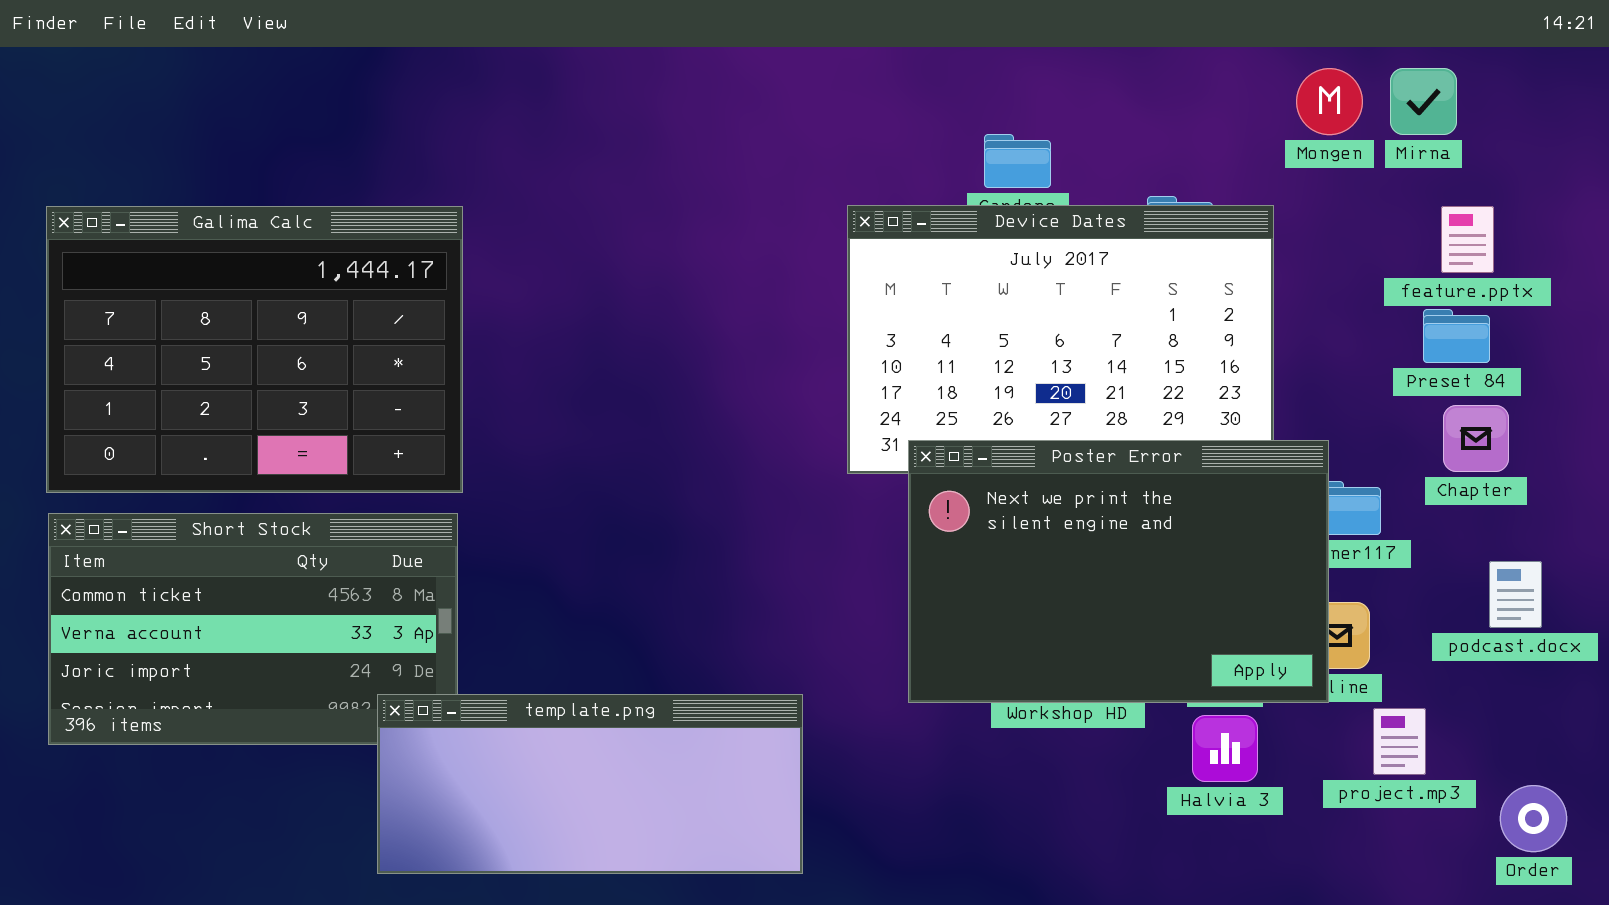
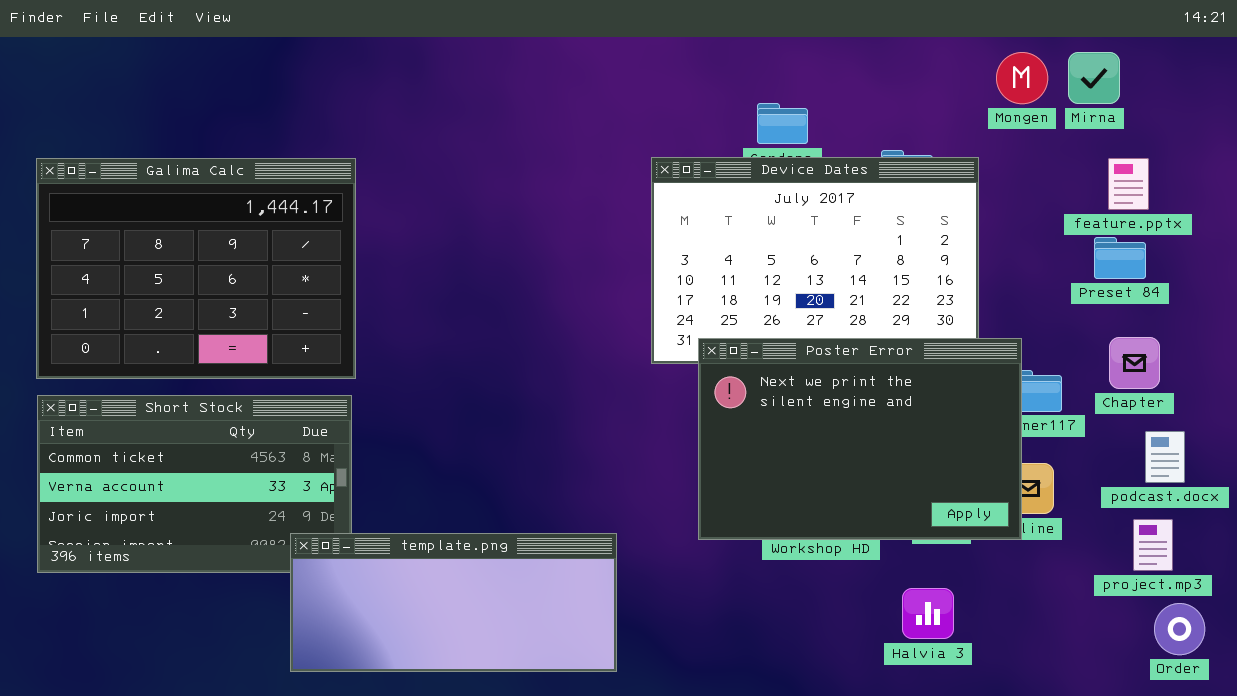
Chapter: [1443,405,1509,472] -> [1109,337,1160,389], moved
project.mp3: [1373,708,1426,775] -> [1133,519,1173,571], moved
Halvia 3: [1192,715,1258,782] -> [902,588,954,639], moved

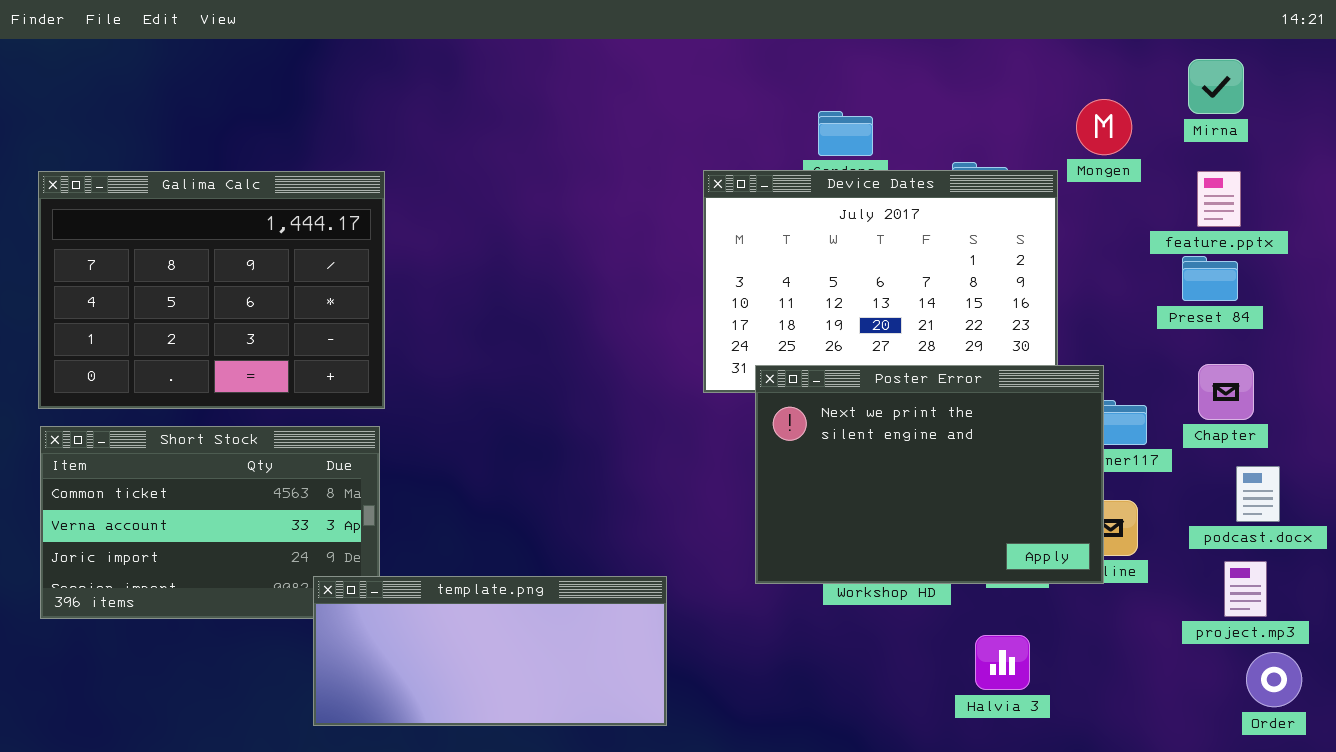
Mongen: [996,52,1048,104] -> [1076,99,1132,155], moved
Mirna: [1068,52,1120,104] -> [1188,59,1244,114], moved

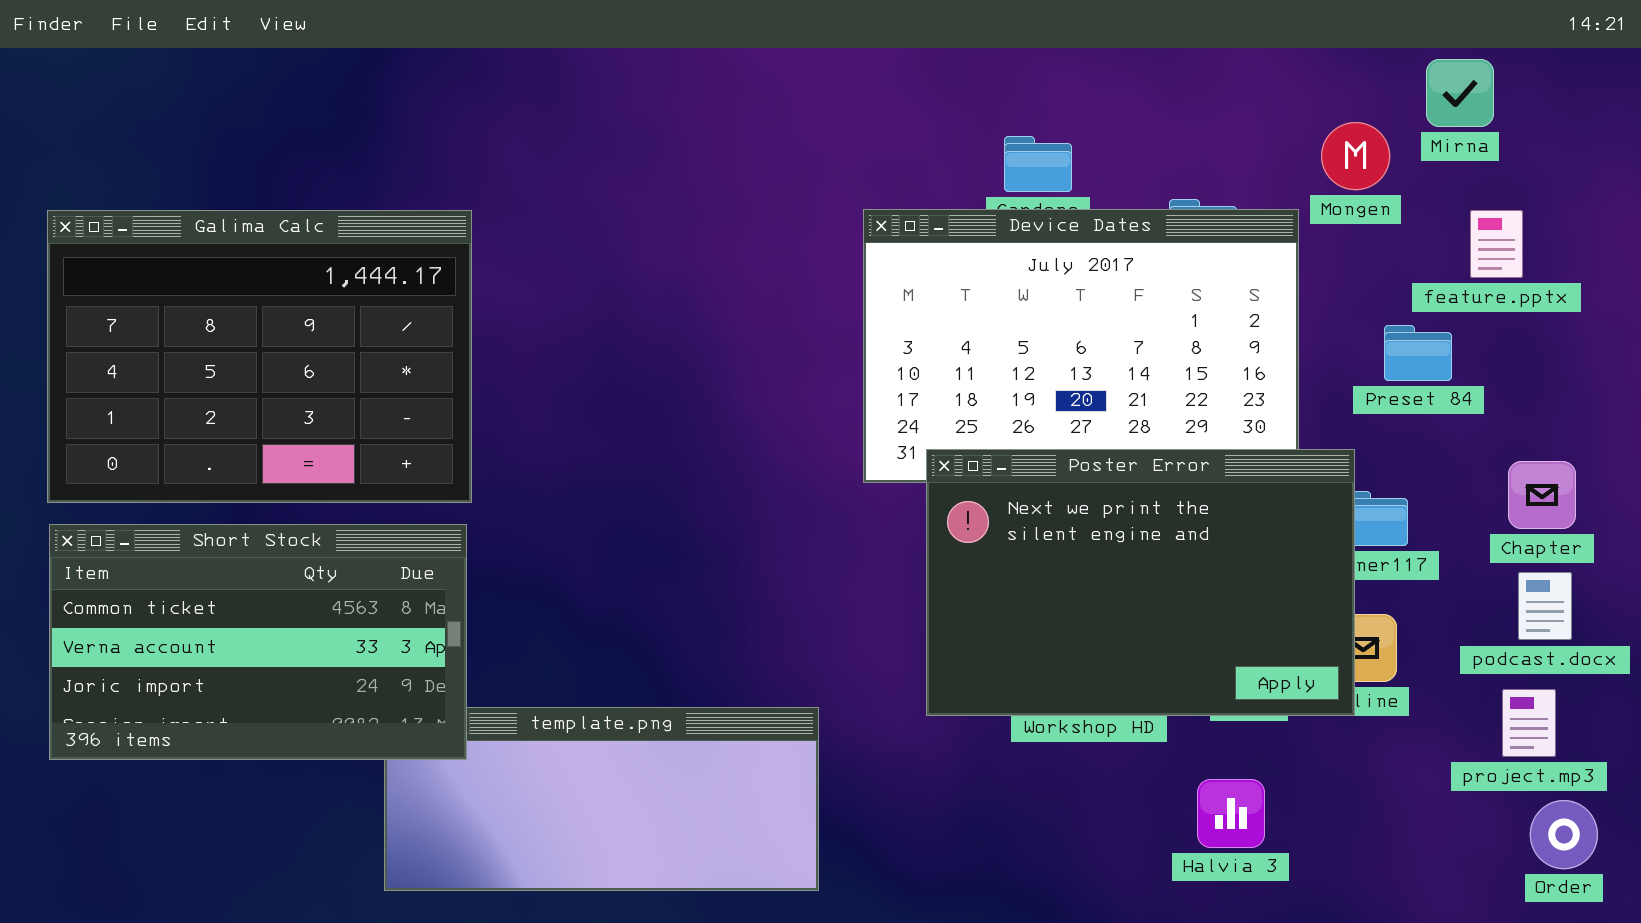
Mirna: [1188,59,1244,114] -> [1426,59,1494,127], moved
Preset 84: [1182,256,1238,301] -> [1384,325,1452,381], moved
Chapter: [1198,364,1254,420] -> [1508,461,1576,529], moved
Short Stock: [40,426,380,619] -> [49,524,467,760], raised

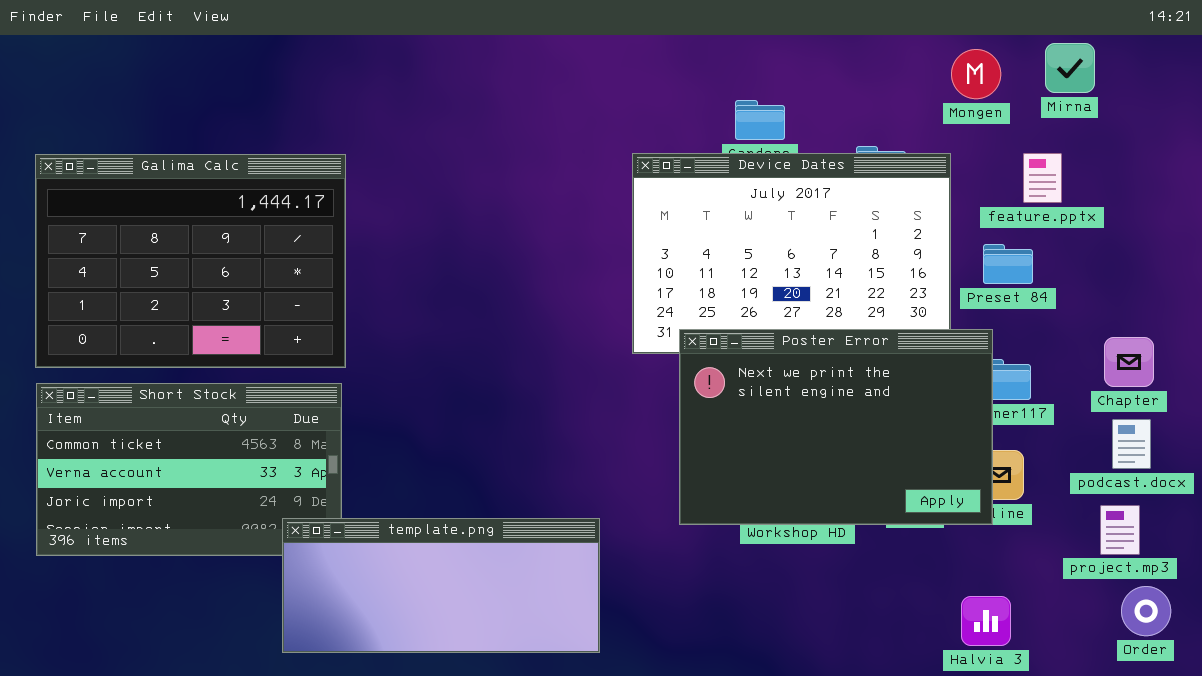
Mongen: [1321,122,1390,190] -> [951,49,1001,99], moved
feature.pptx: [1470,210,1523,278] -> [1023,153,1062,203], moved
Preset 84: [1384,325,1452,381] -> [983,244,1033,284], moved
template.png: [384,707,819,891] -> [282,518,600,653], raised
Halvia 3: [1197,779,1265,848] -> [961,596,1011,646], moved

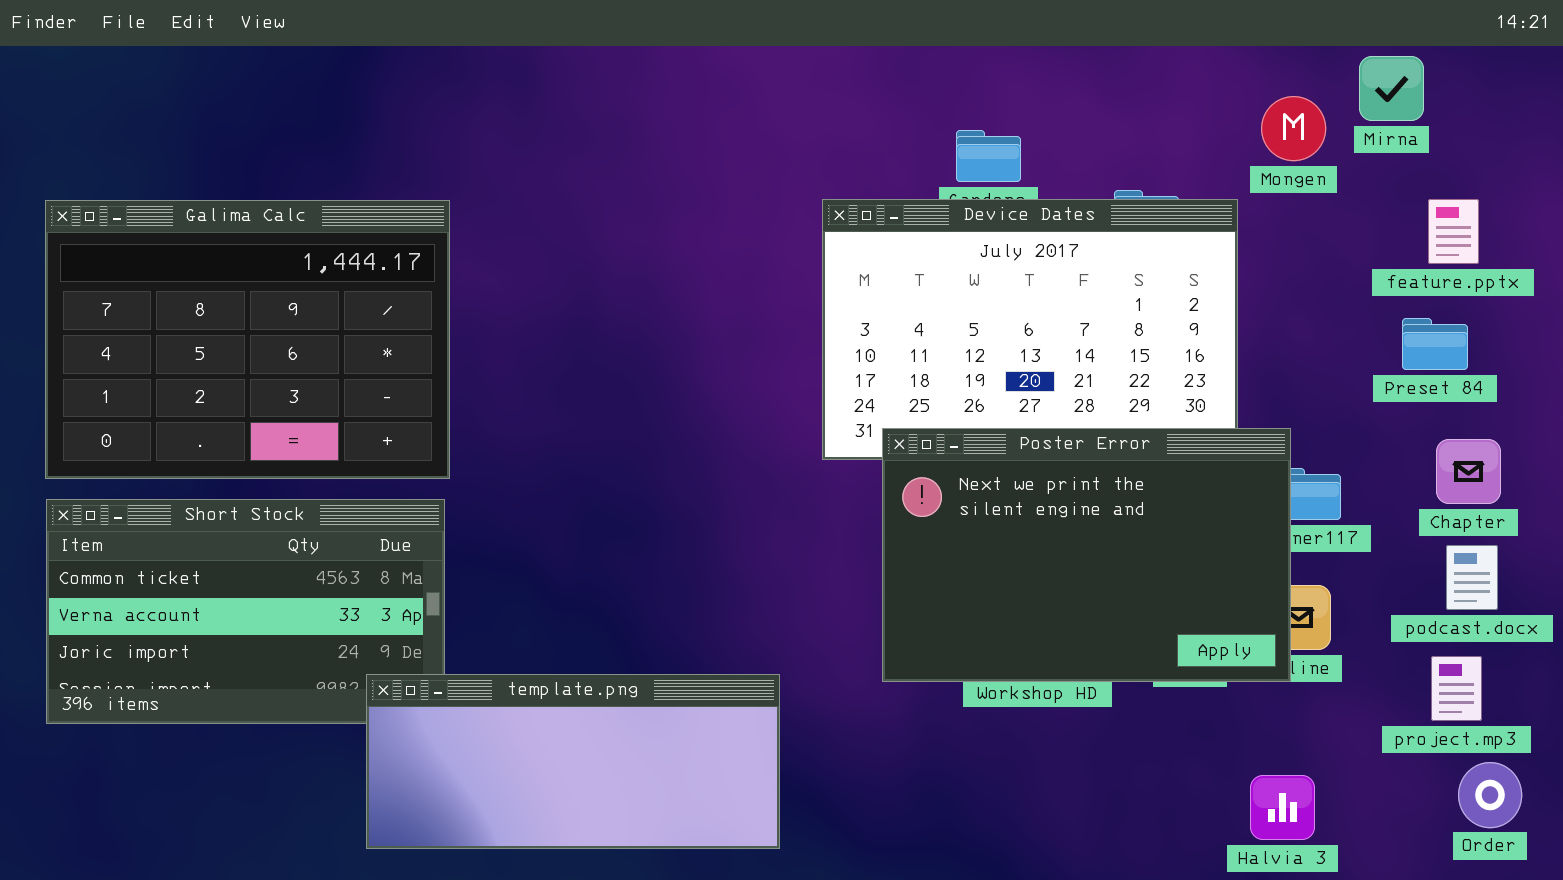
Mongen: [951,49,1001,99] -> [1261,96,1326,161], moved
feature.pptx: [1023,153,1062,203] -> [1428,199,1479,264], moved
Preset 84: [983,244,1033,284] -> [1402,318,1468,370], moved

